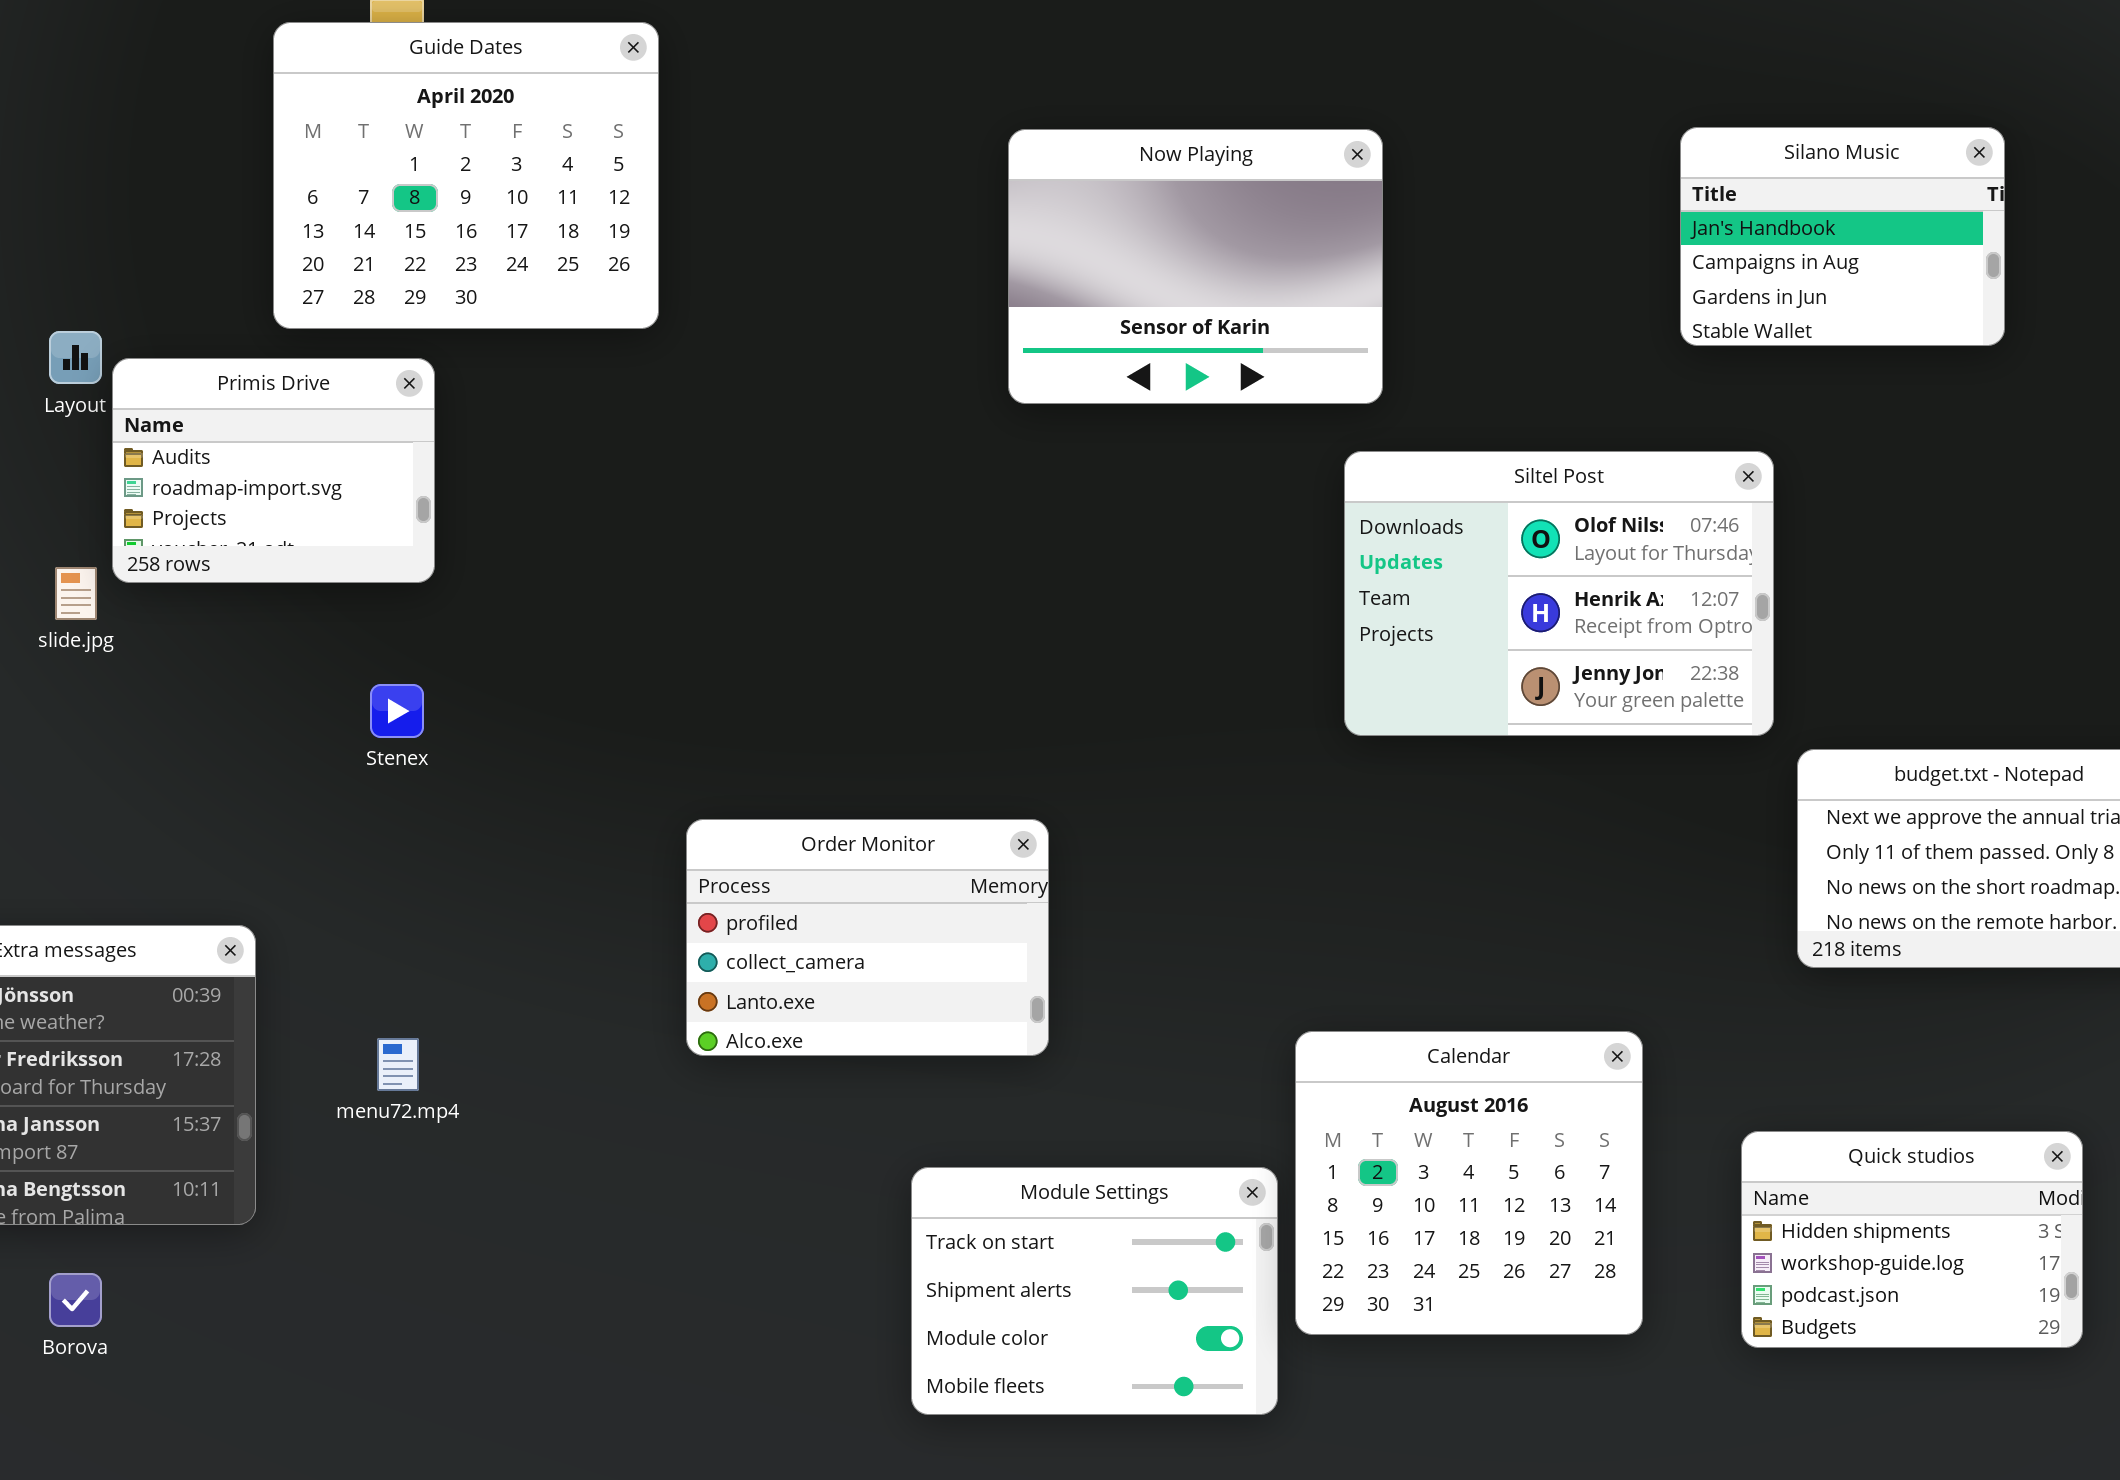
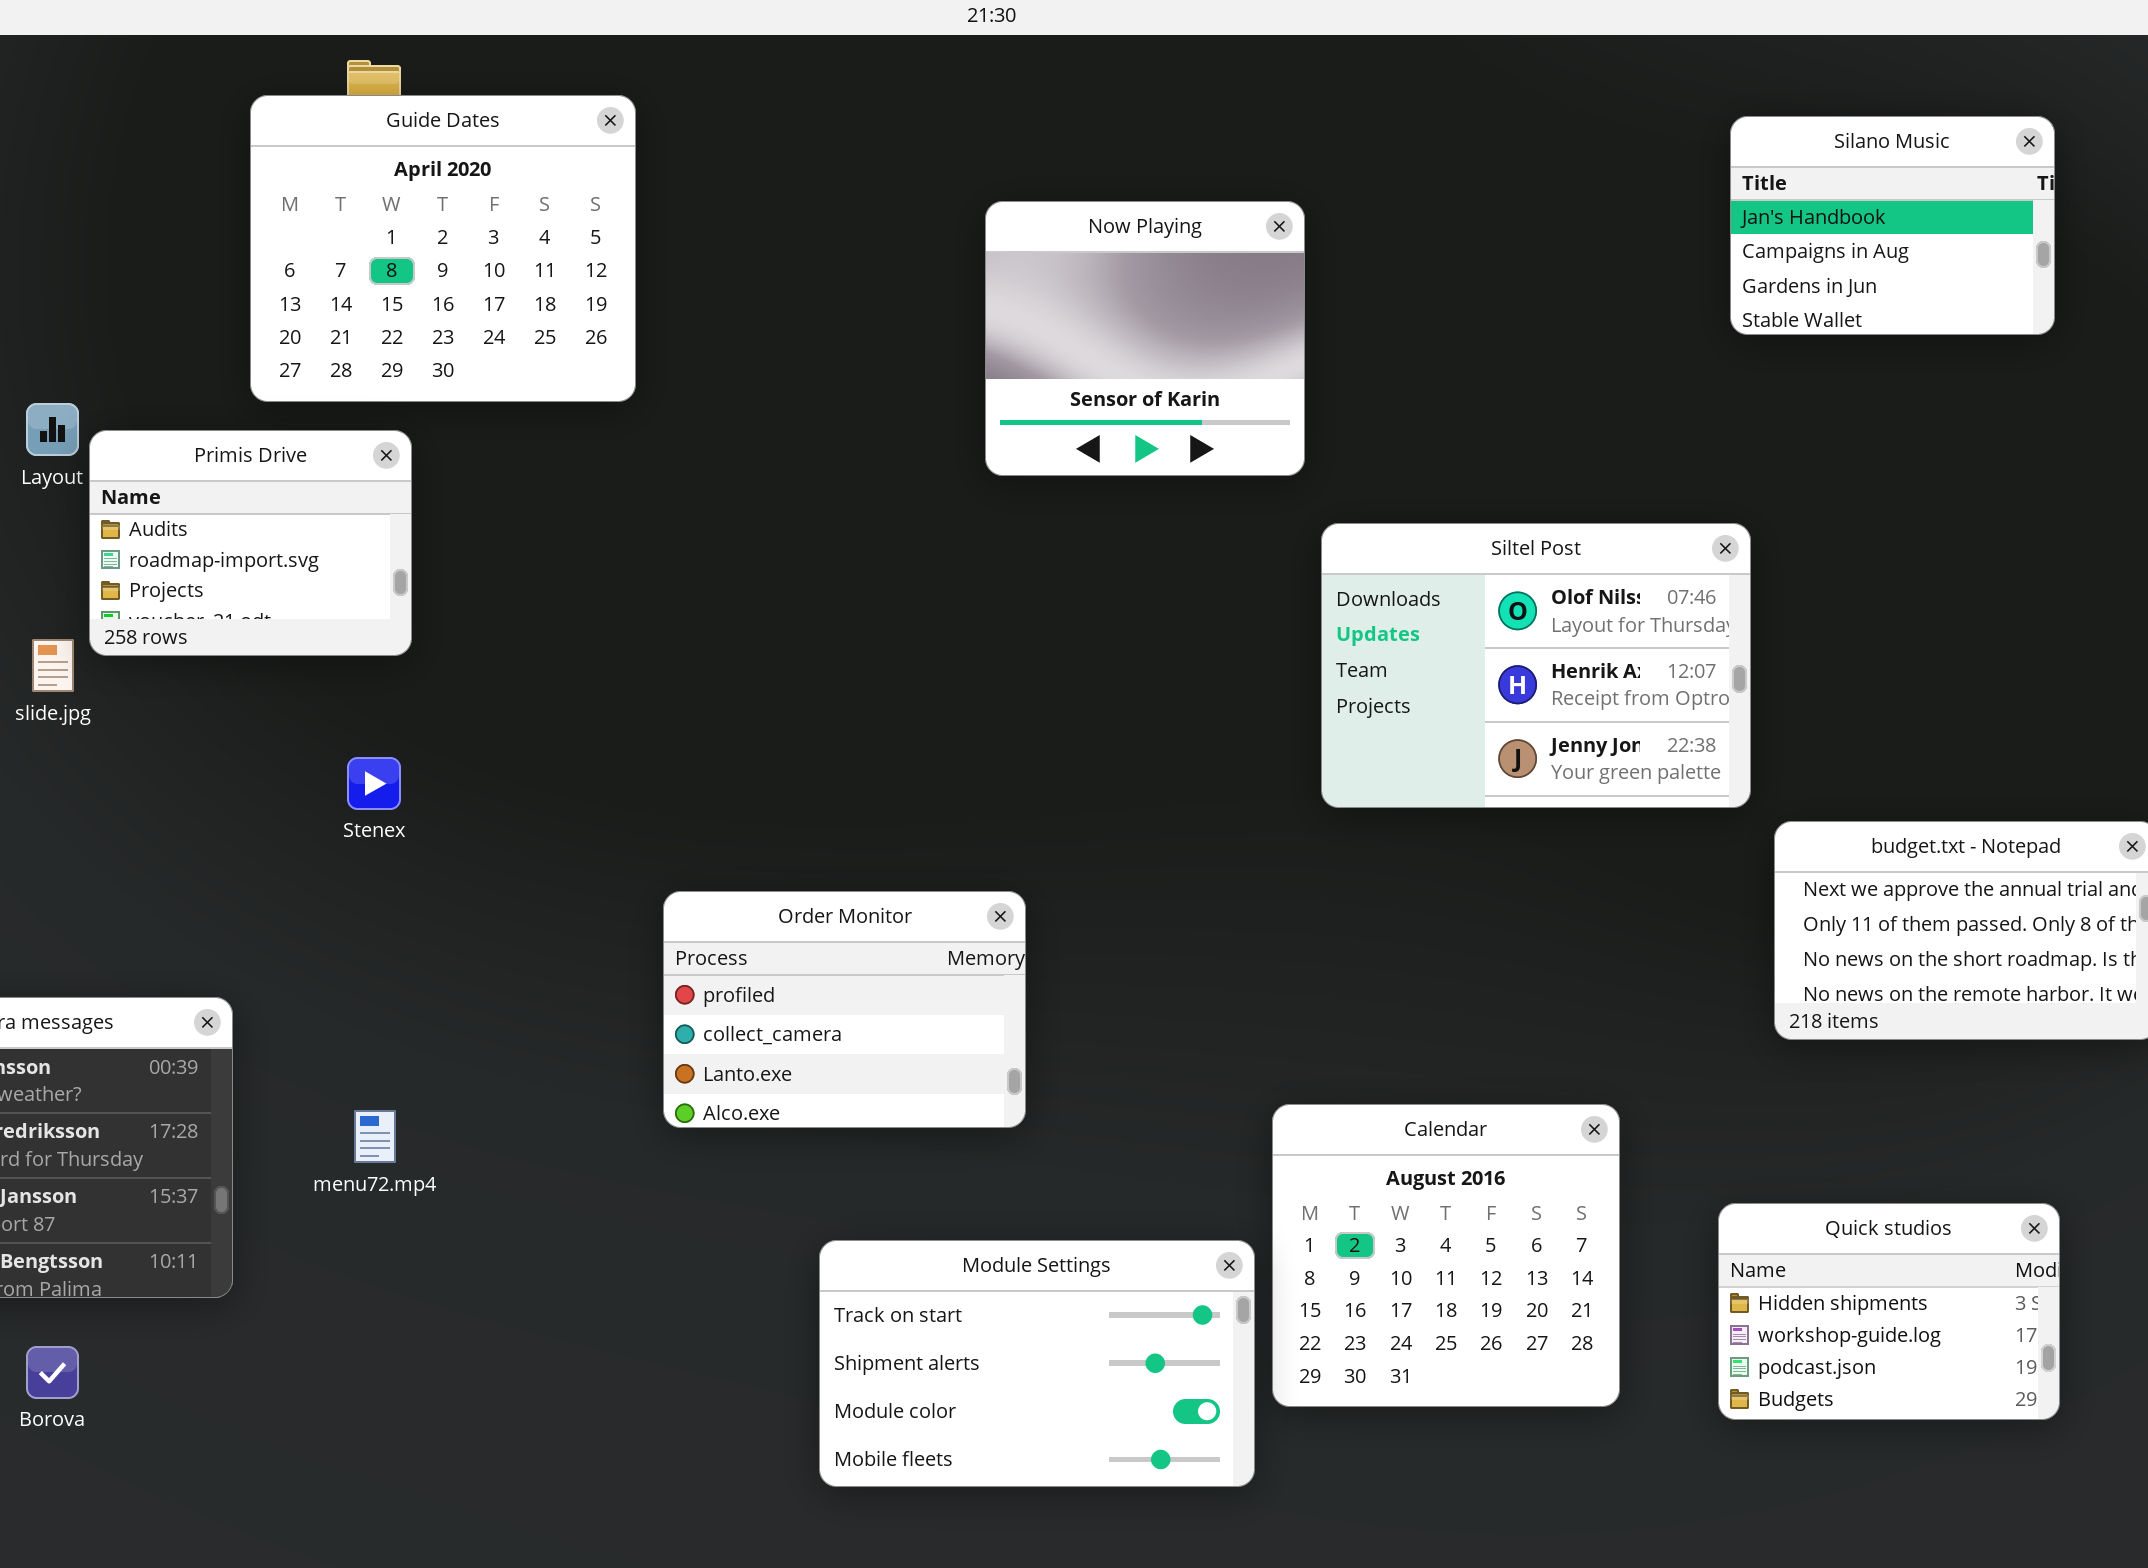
Silano Music: [1680,127,2005,346] -> [1730,116,2055,335], moved
Now Playing: [1008,129,1383,404] -> [985,201,1305,476], resized
Module Settings: [911,1167,1278,1415] -> [819,1240,1255,1487], resized

